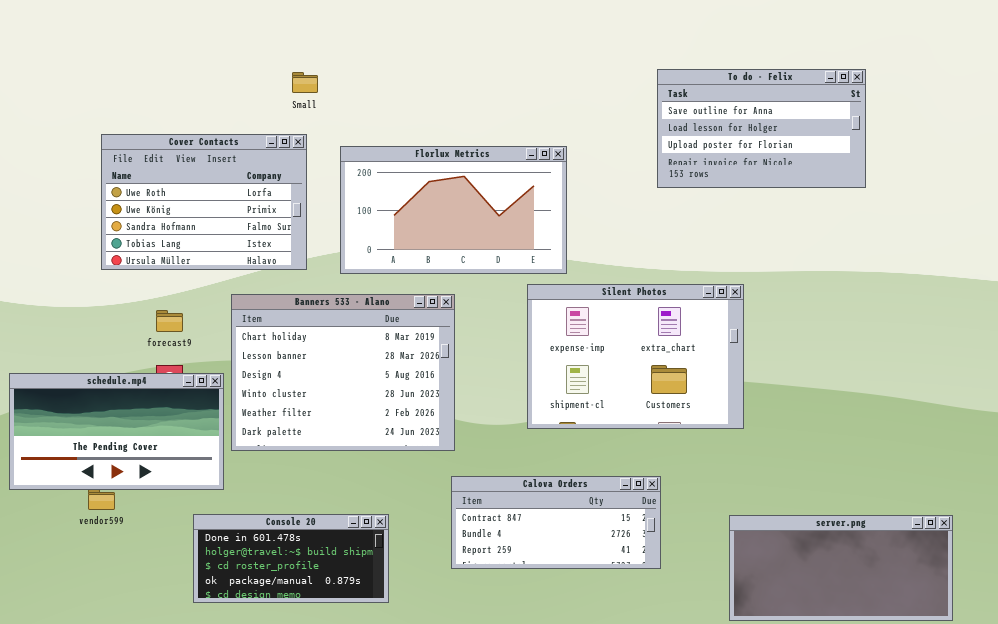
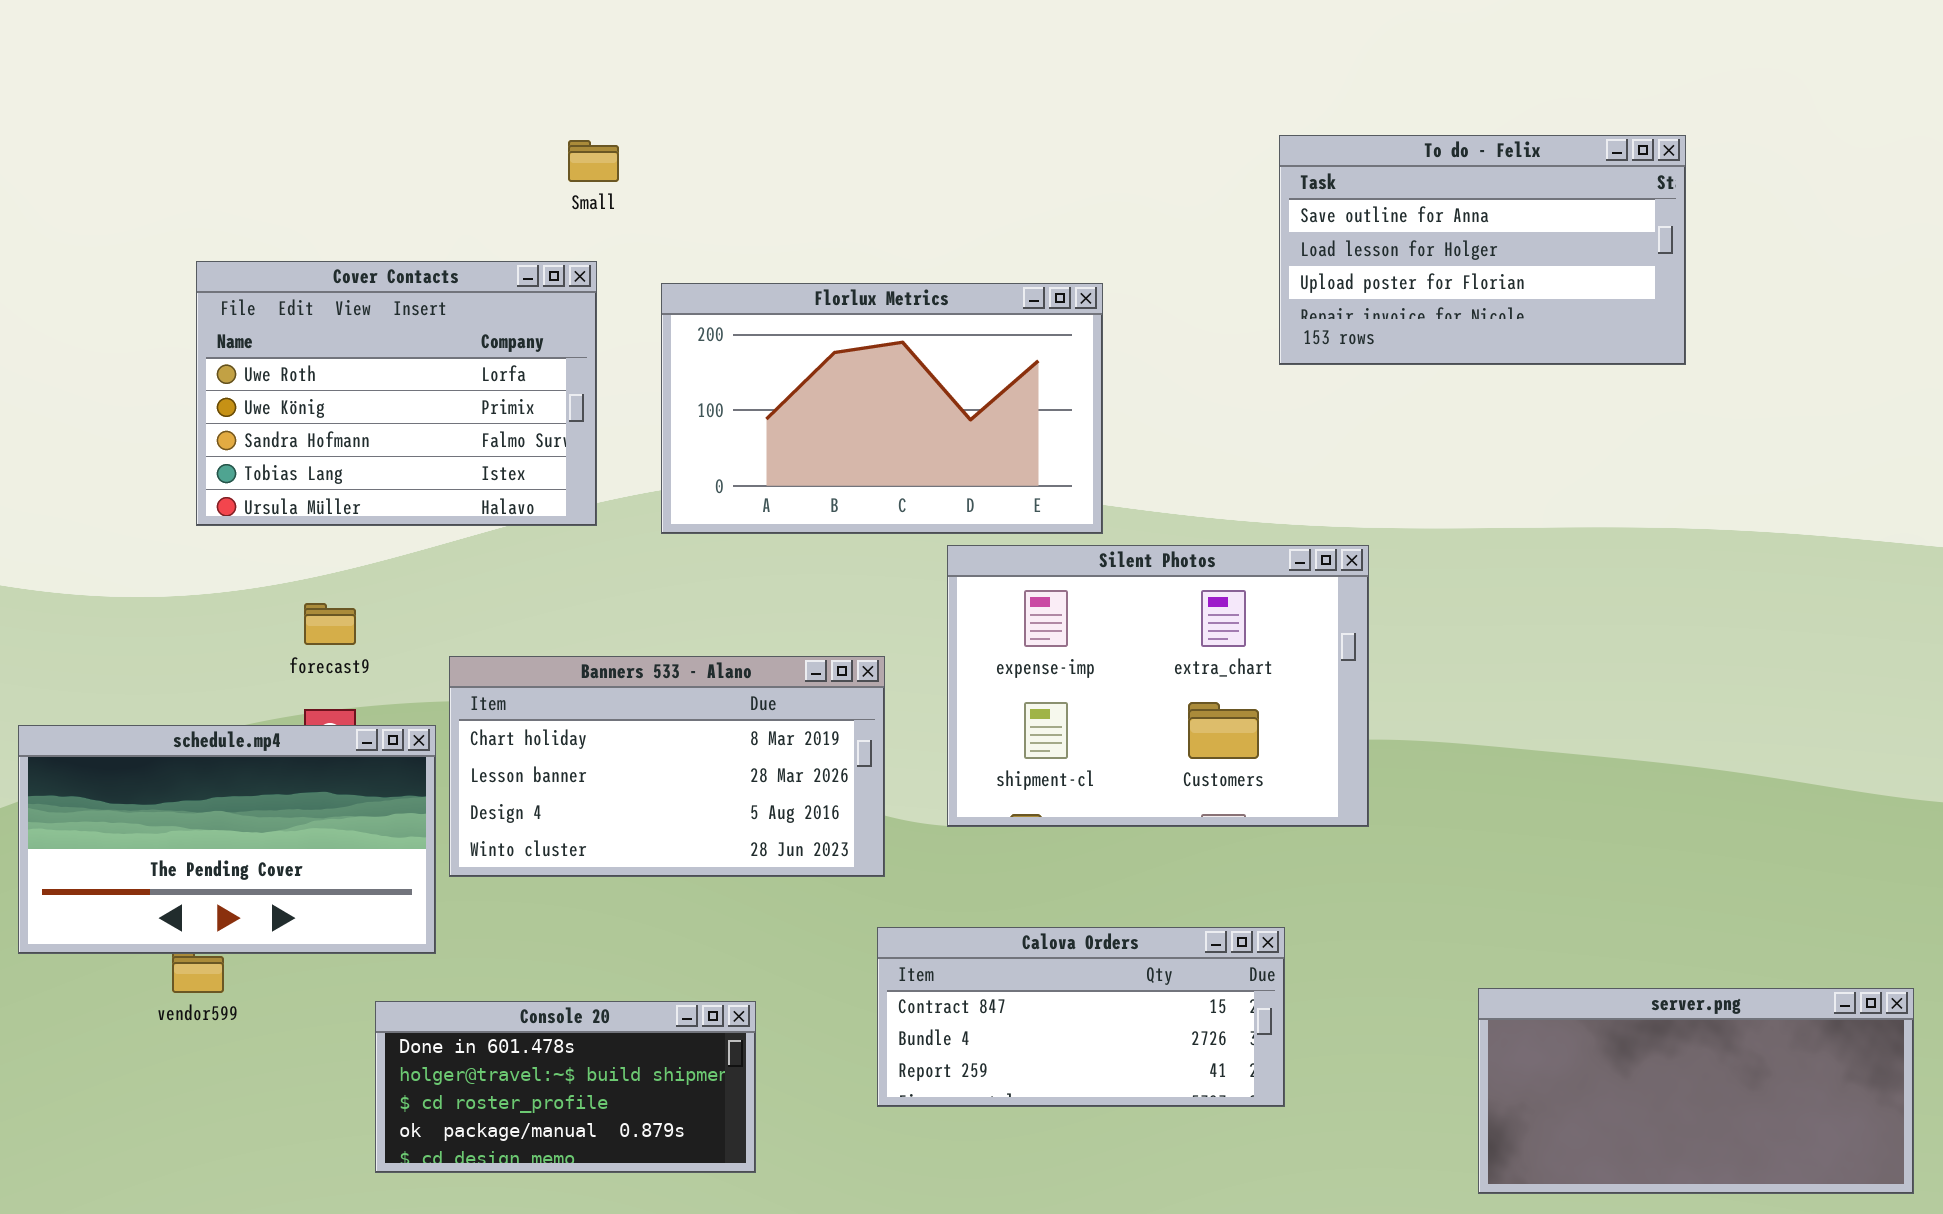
Silent Photos: [527,284,744,429] -> [947,545,1369,827], moved
Banners 533 - Alano: [231,294,455,451] -> [449,656,885,877], resized
server.png: [729,515,953,621] -> [1478,988,1914,1194], moved

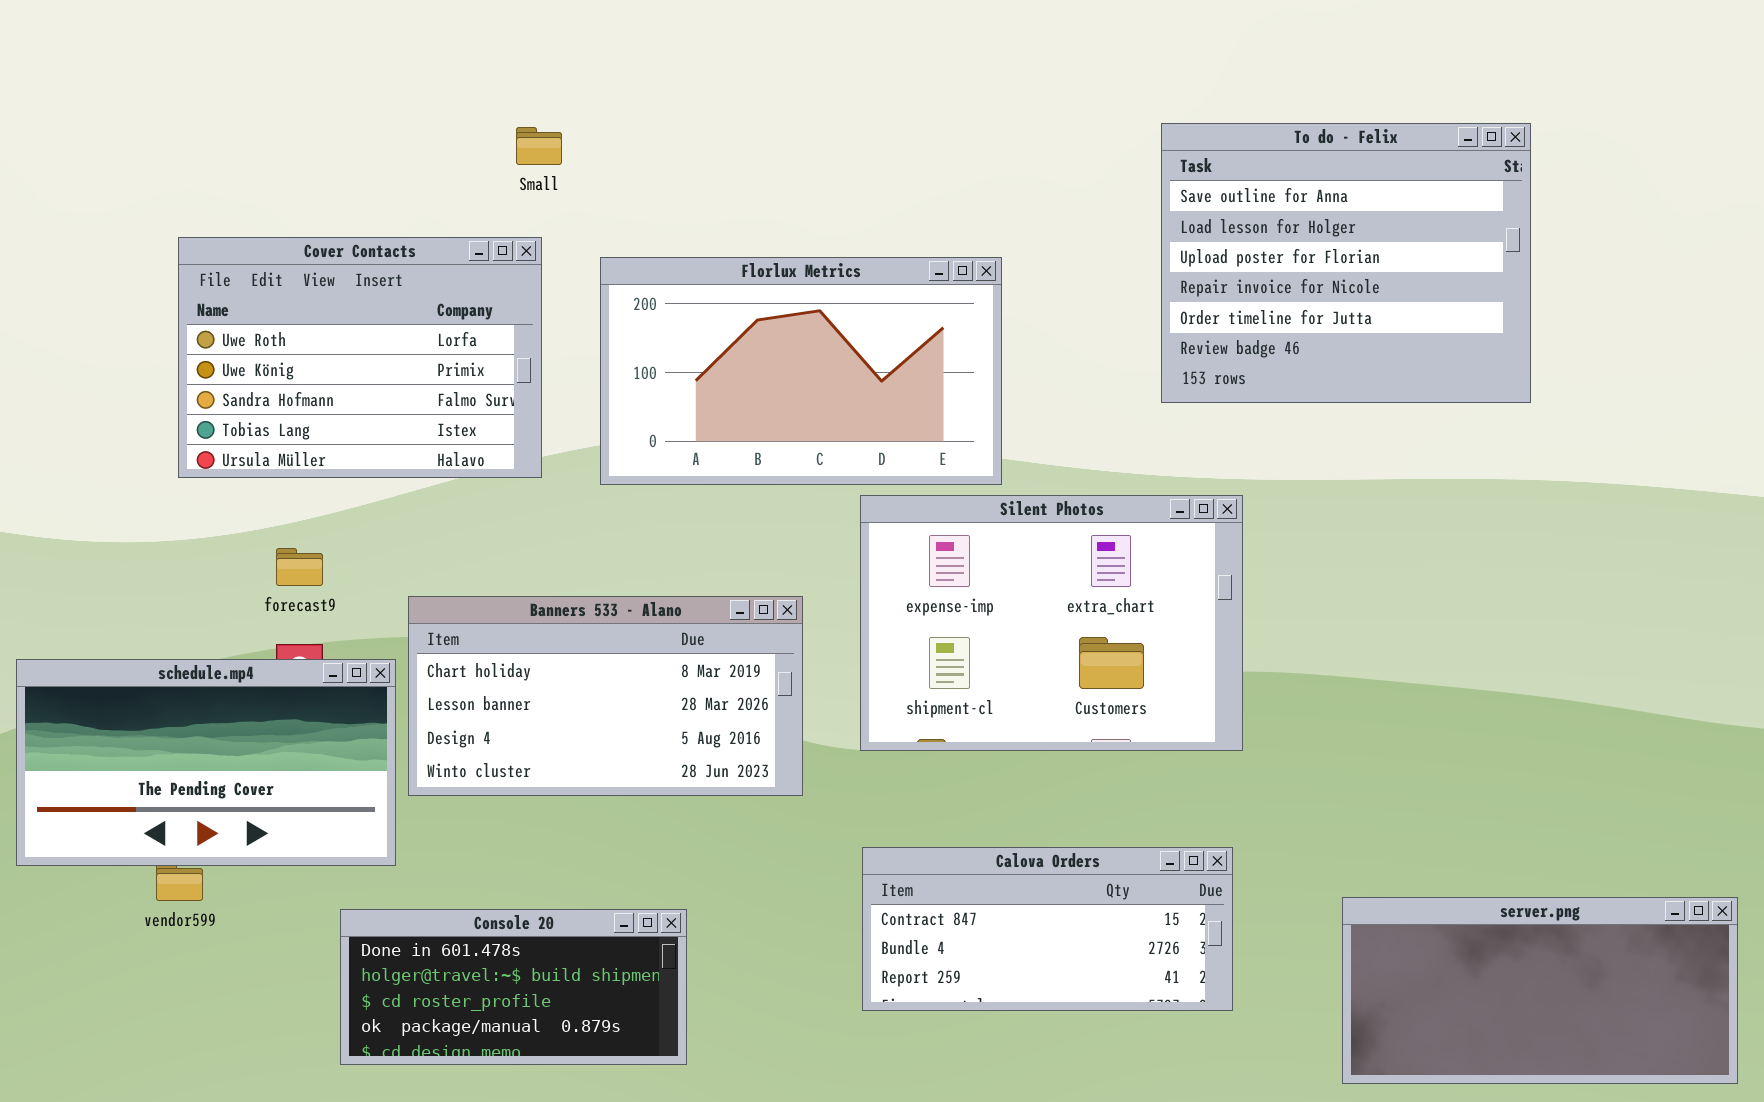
To do - Felix: [1279,135,1686,365] -> [1161,123,1531,403], resized
Calova Orders: [877,927,1285,1107] -> [862,847,1233,1011], moved

